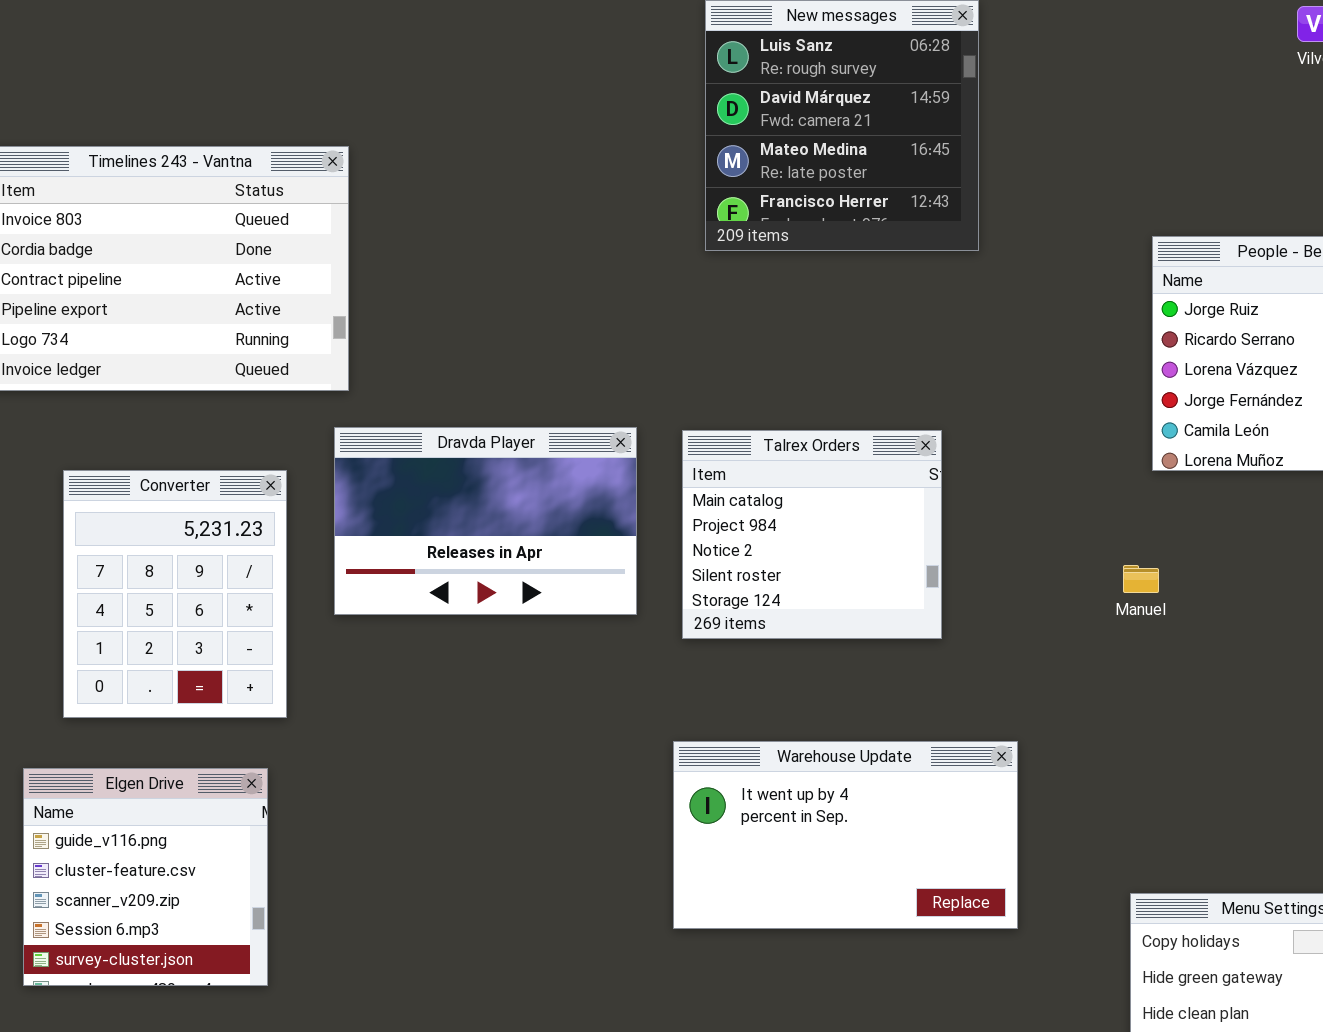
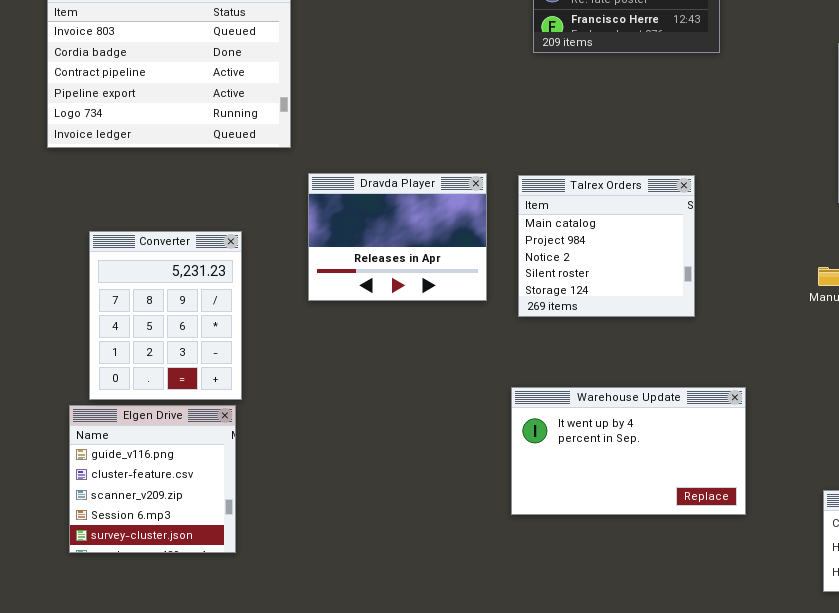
Dravda Player: [334,427,637,615] -> [308,173,487,301], resized
Converter: [63,470,287,718] -> [89,231,242,400], moved

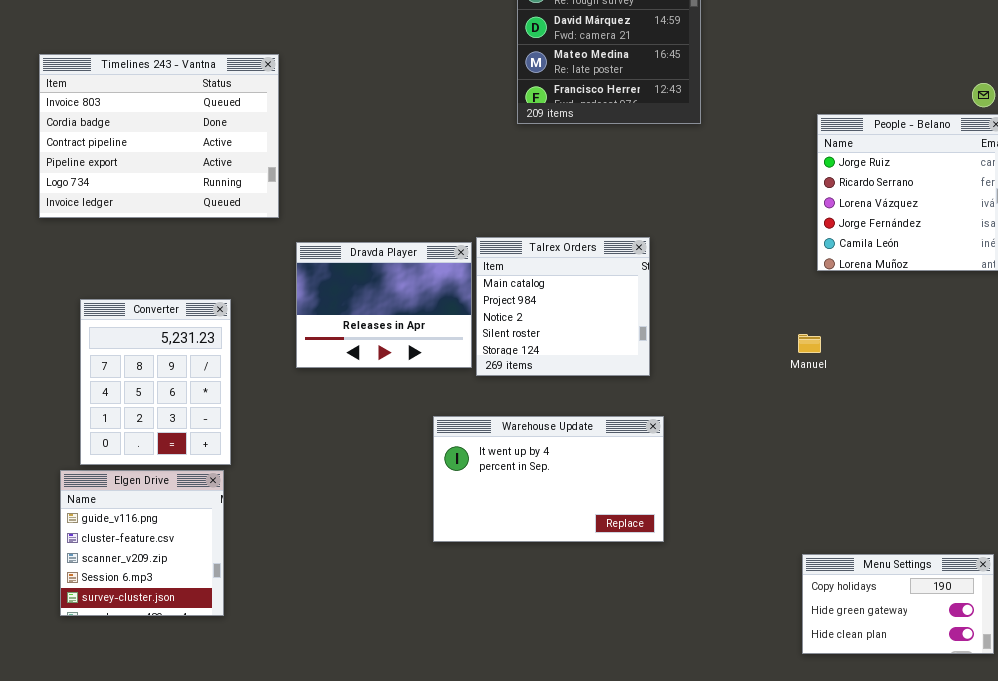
Talrex Orders: [518,175,695,317] -> [476,237,650,376], moved
Warehouse Update: [511,387,746,515] -> [433,416,664,542], moved

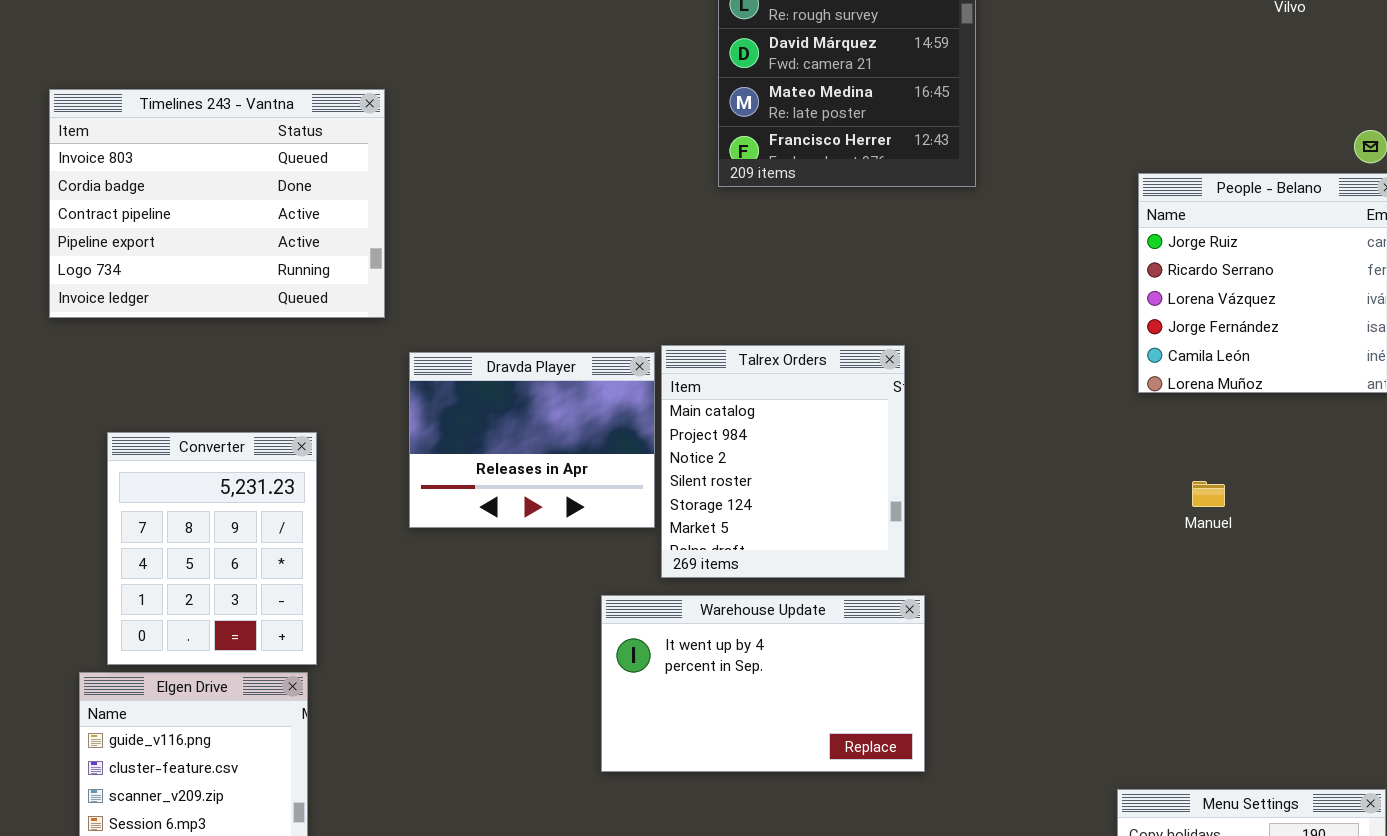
Talrex Orders: [476,237,650,376] -> [661,345,905,578], resized
Manuel: [798,334,821,353] -> [1192,481,1225,507], moved

